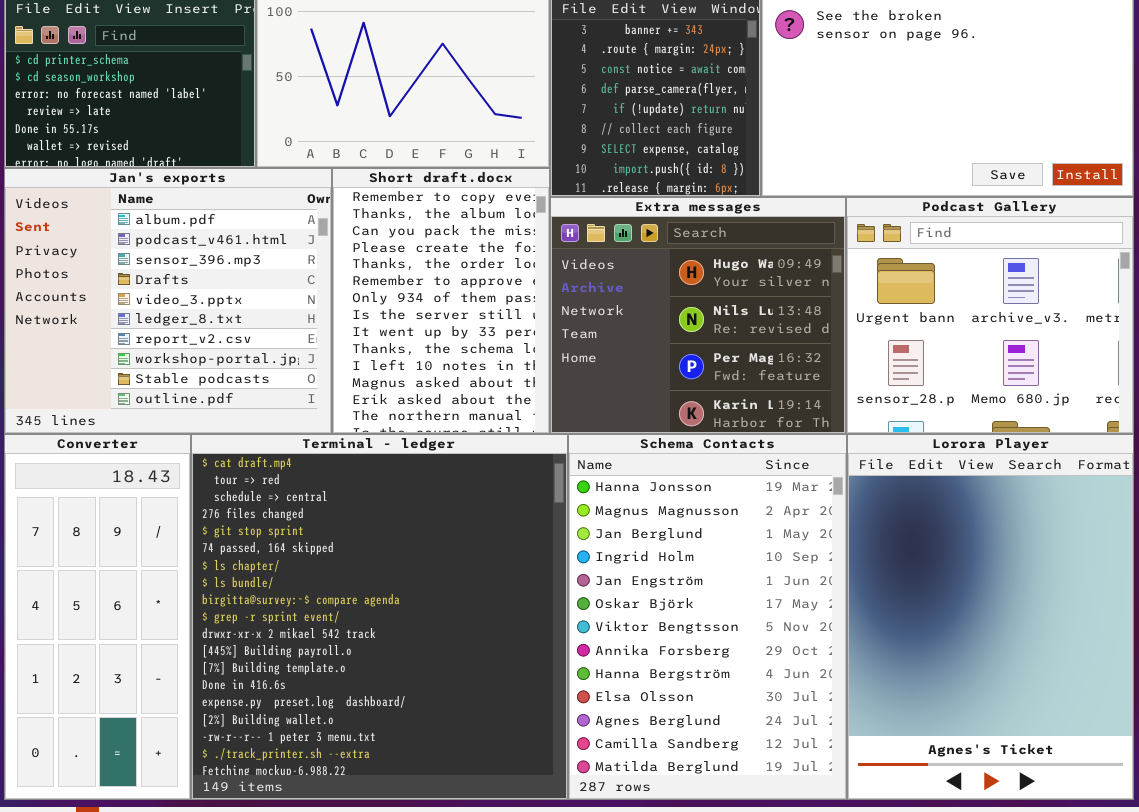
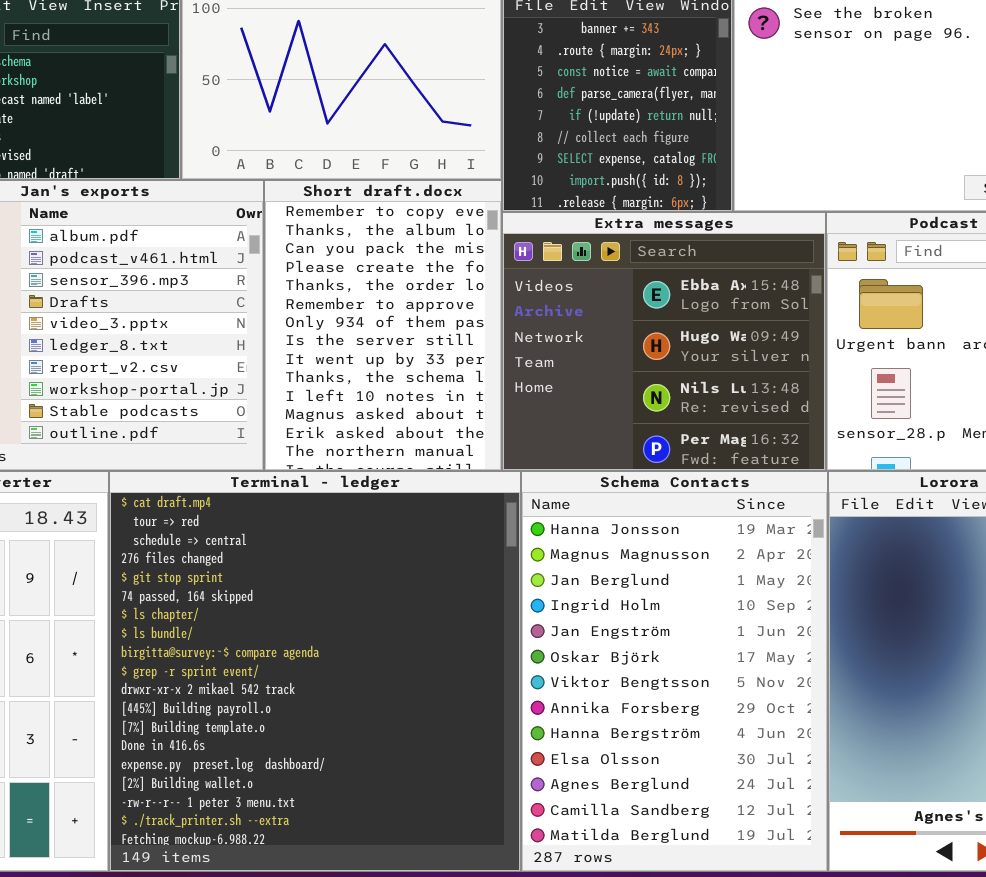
Extra messages: [550,197,846,434] -> [502,212,826,471], scrolled up 1 row

